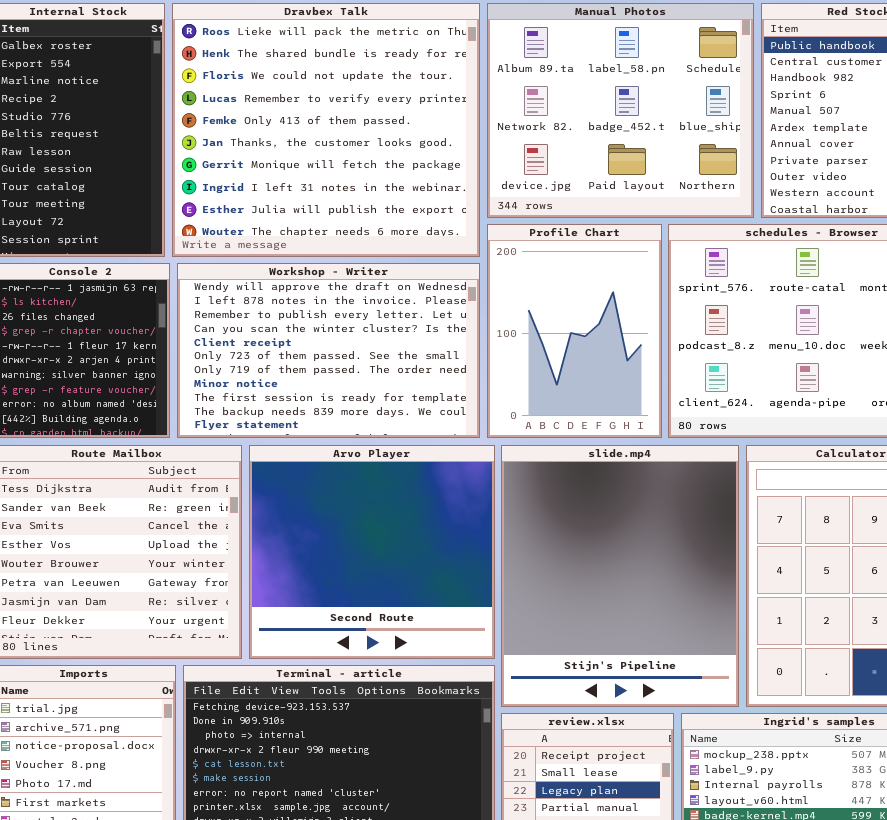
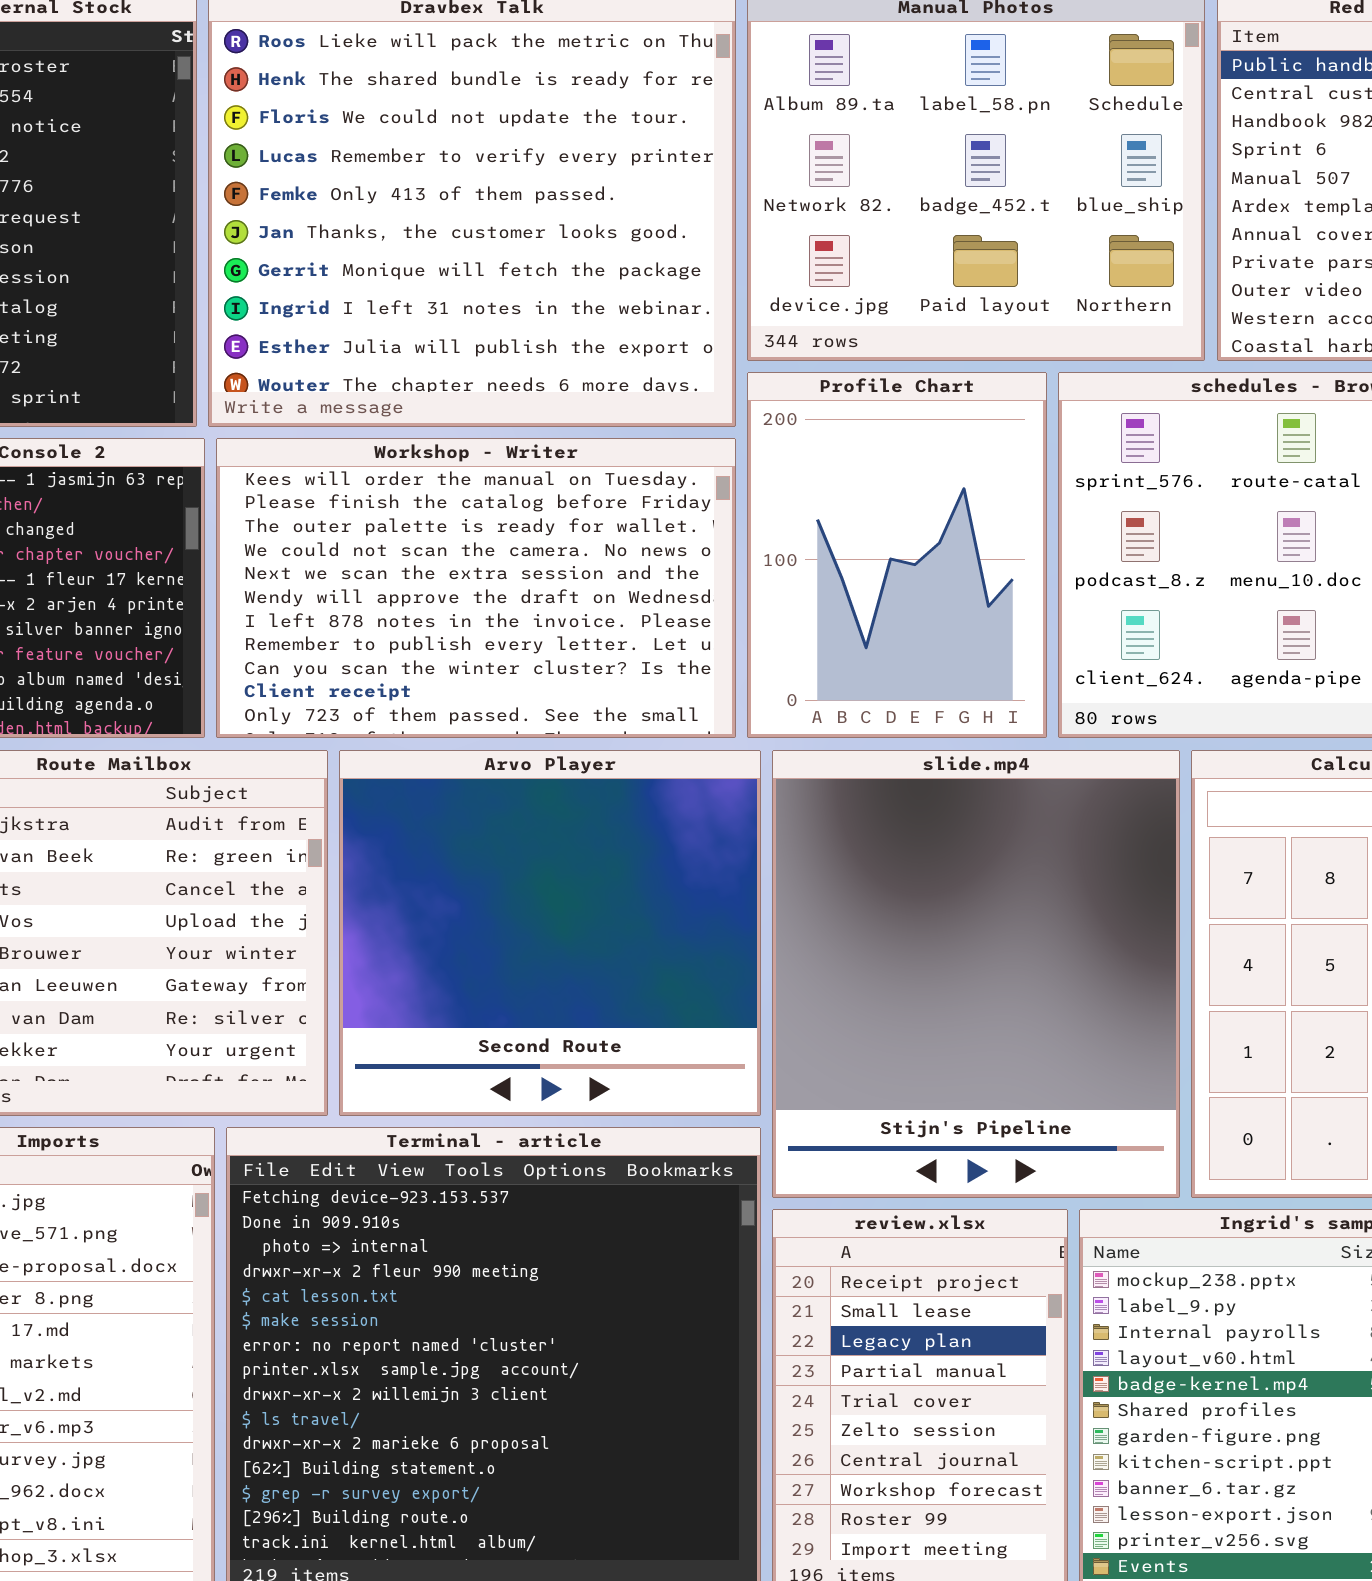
Workshop - Writer: [177,263,480,438] -> [216,438,736,738], scrolled up 5 rows

